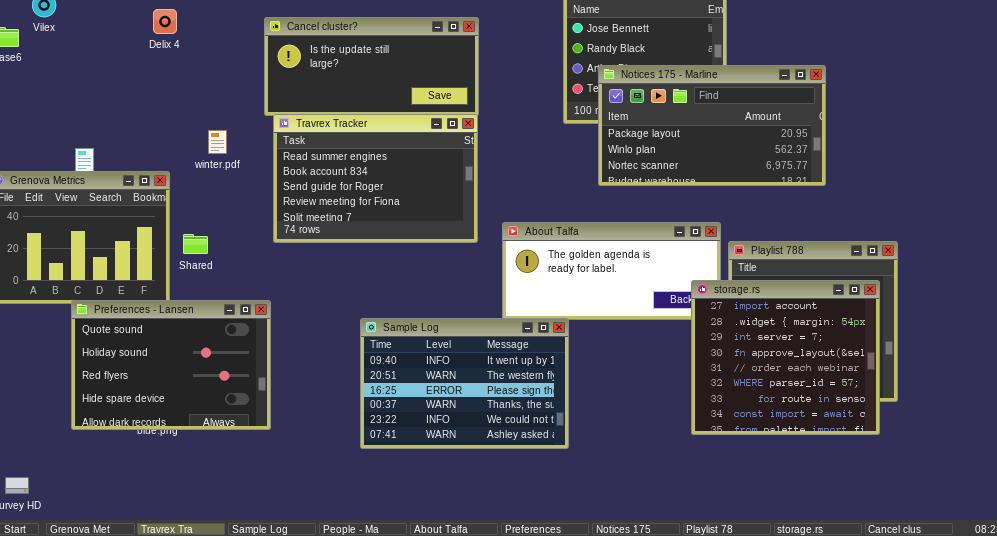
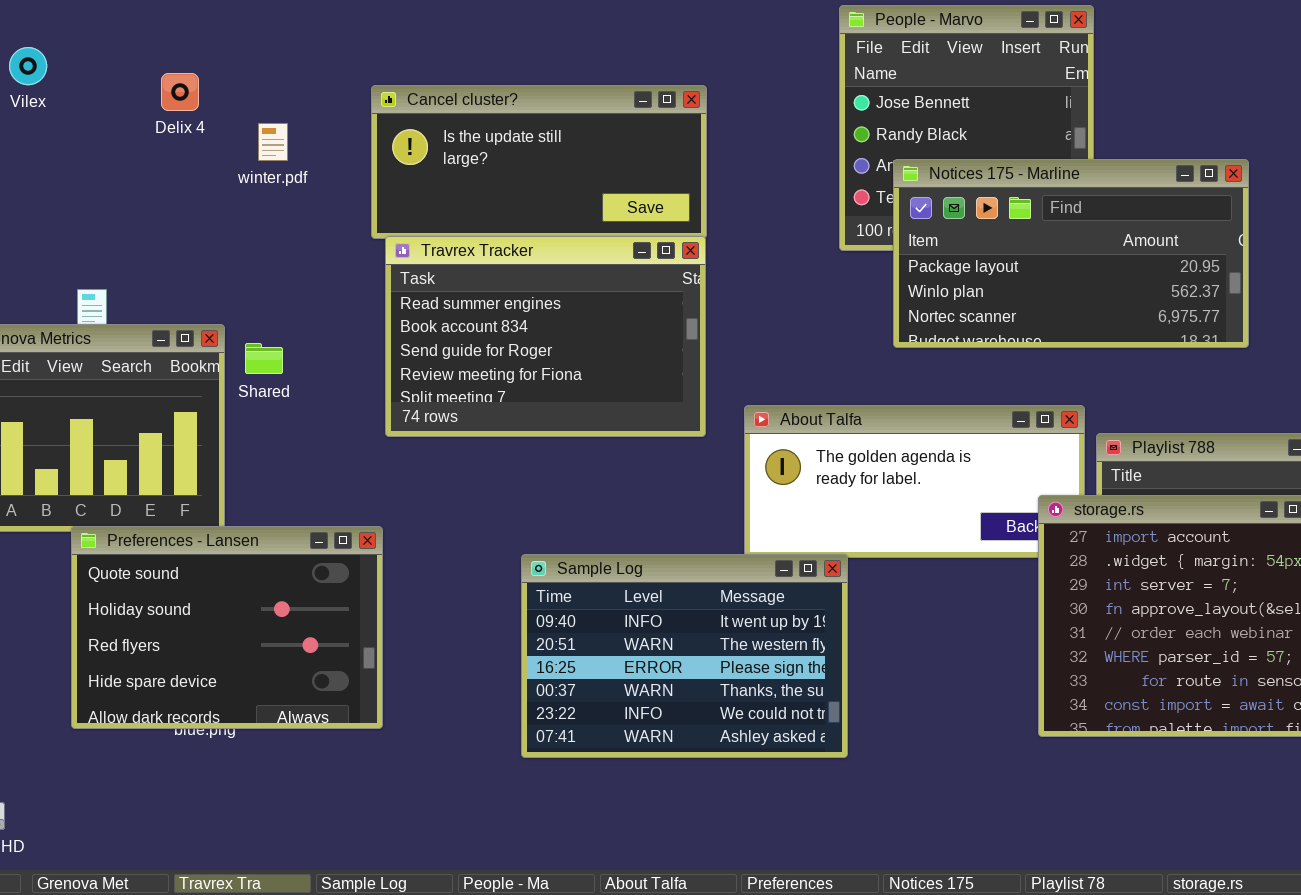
Delix 4: [153,9,177,34] -> [161,73,199,111], moved
winter.pdf: [208,130,227,154] -> [258,123,288,161], moved
Shared: [183,234,208,254] -> [245,343,283,374], moved

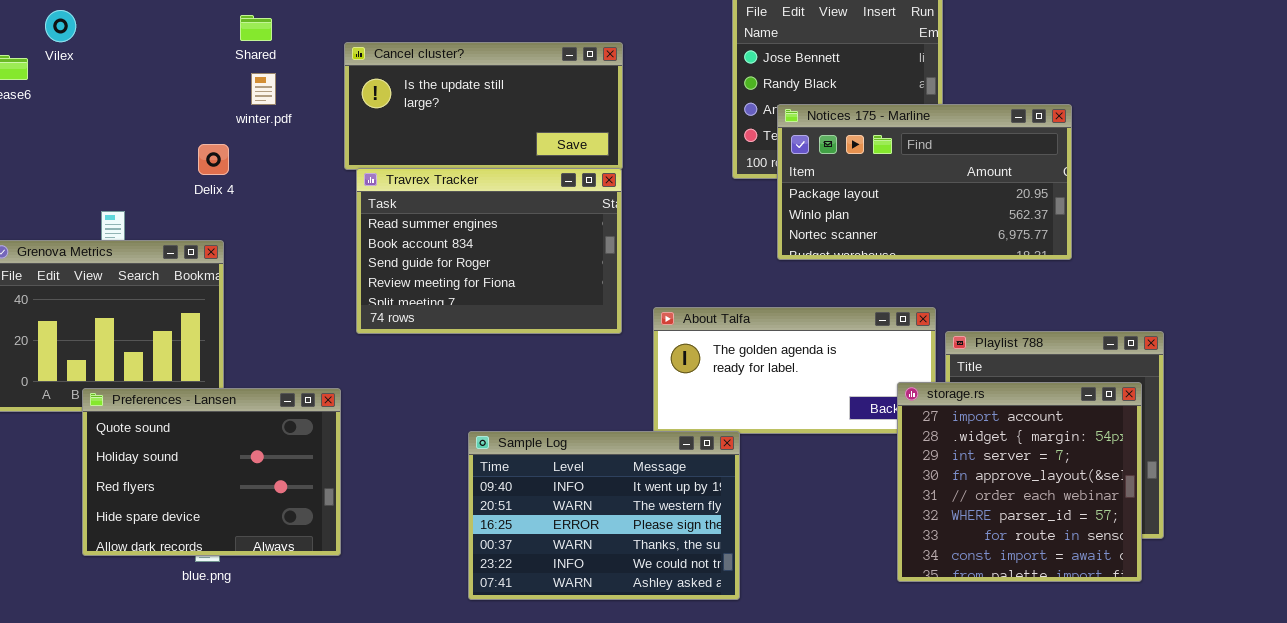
Delix 4: [161,73,199,111] -> [198,144,229,175], moved
Shared: [245,343,283,374] -> [240,15,272,41], moved
Preferences - Lansen: [71,526,383,729] -> [82,388,341,556], moved

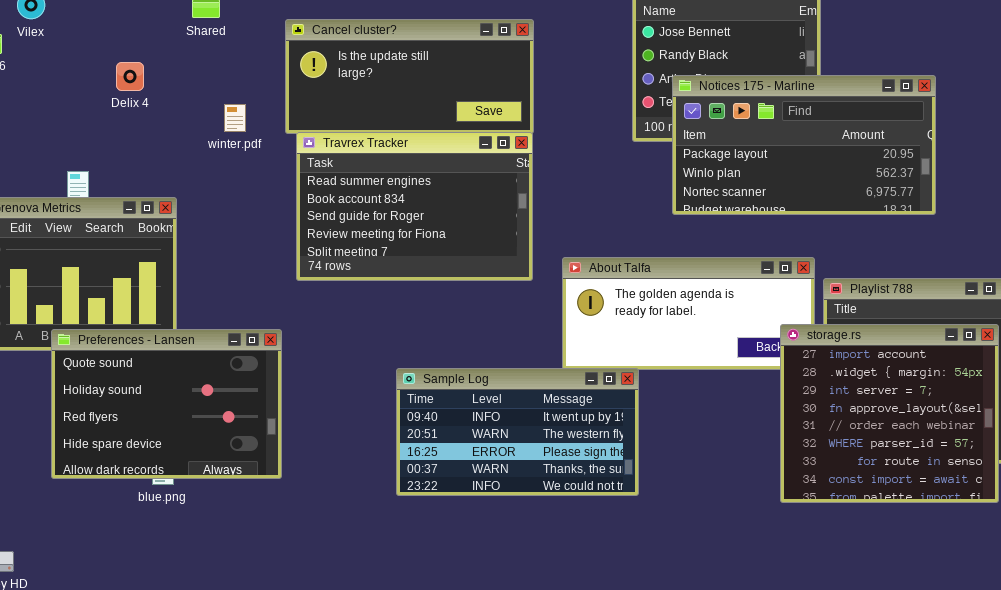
winter.pdf: [251,73,276,105] -> [224,104,246,132], moved
Delix 4: [198,144,229,175] -> [116,62,144,91], moved
Sample Log: [468,431,740,600] -> [396,368,639,496], resized

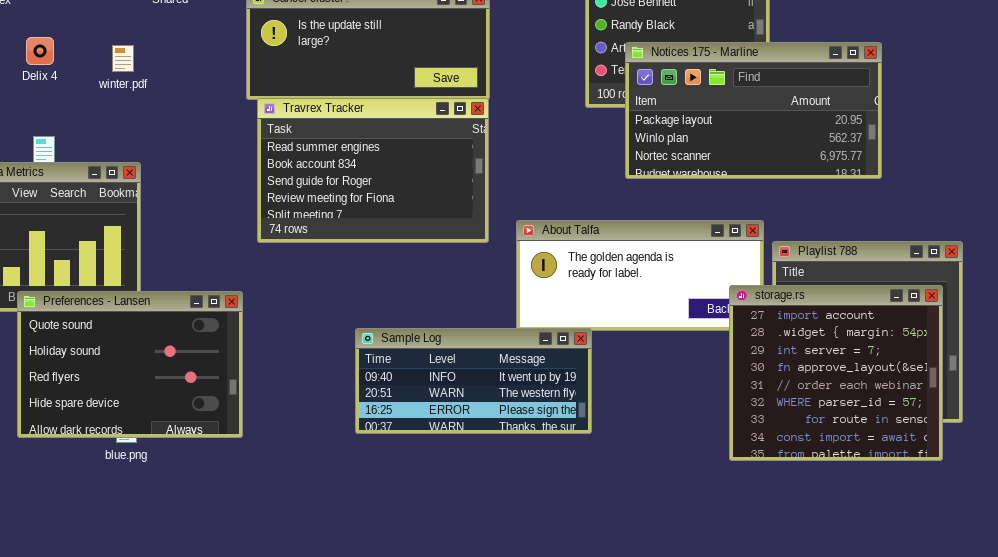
Delix 4: [116,62,144,91] -> [26,37,54,65], moved
winter.pdf: [224,104,246,132] -> [112,45,134,72], moved
Sample Log: [396,368,639,496] -> [355,328,592,434], resized

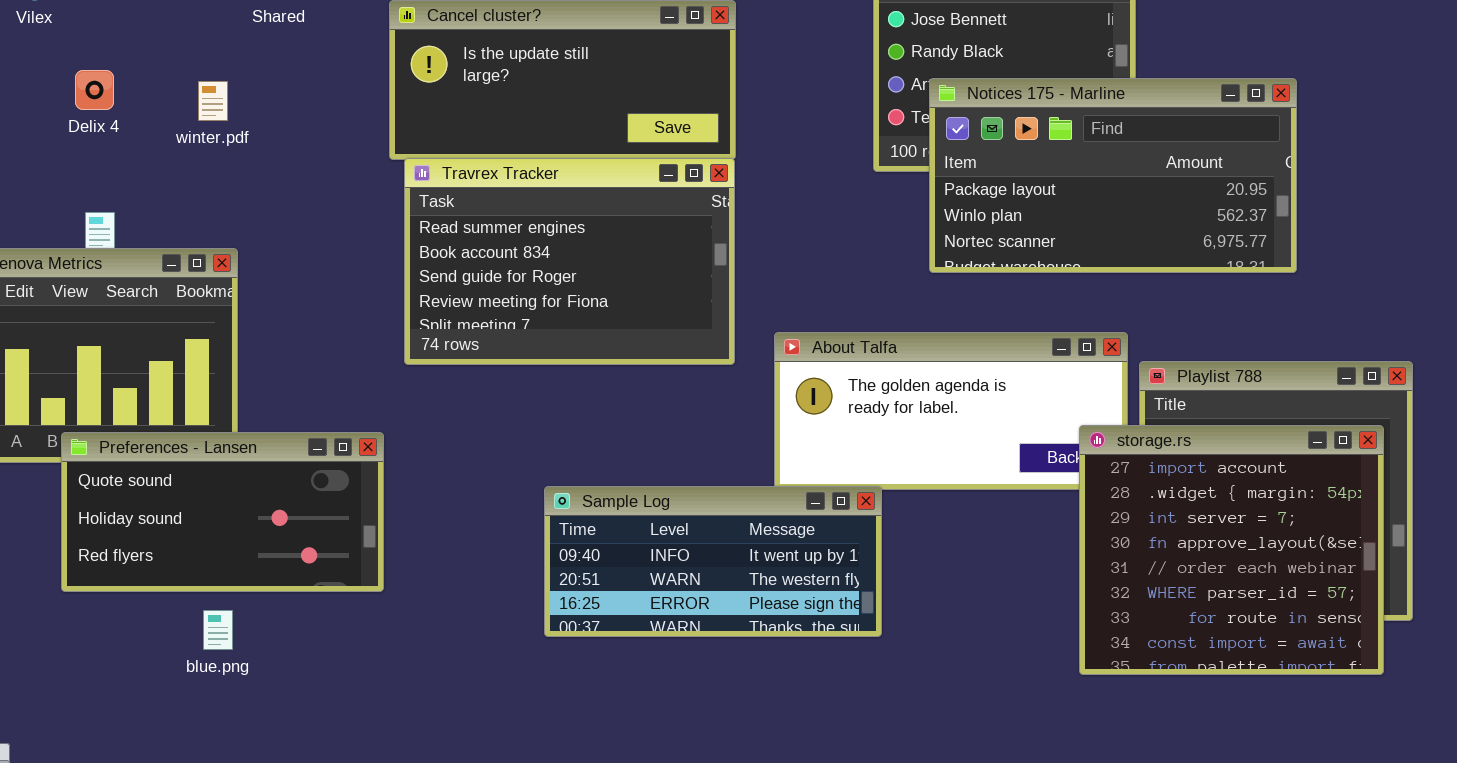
Preferences - Lansen: [17,291,243,438] -> [61,432,384,592], resized

